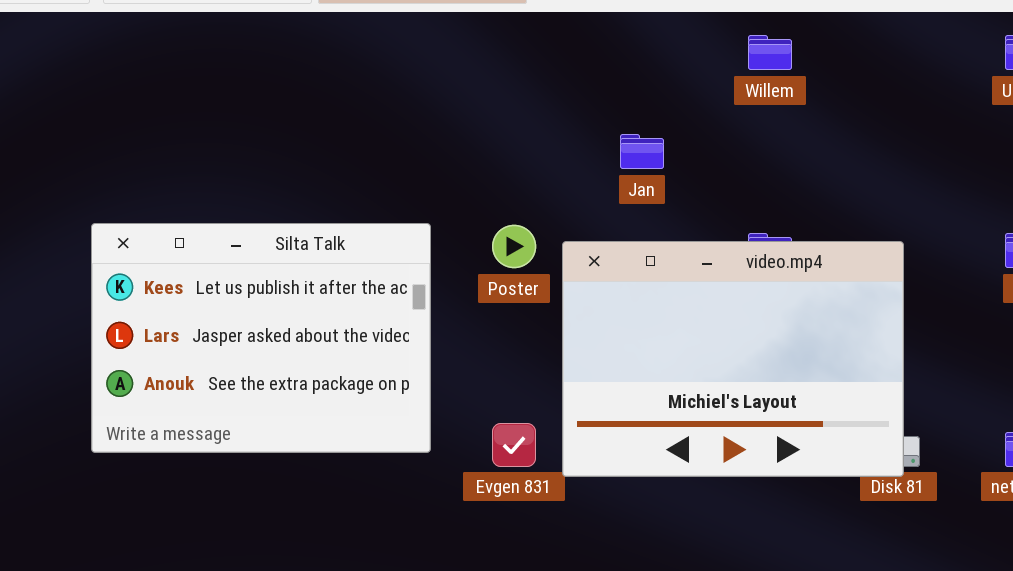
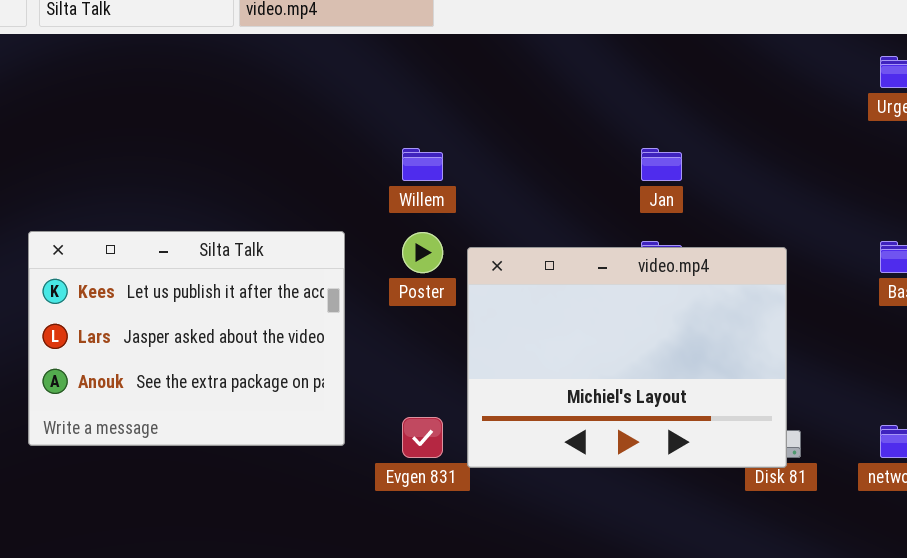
Willem: [748,35,792,70] -> [402,148,443,181], moved
Jan: [620,134,664,169] -> [641,148,682,181], moved

